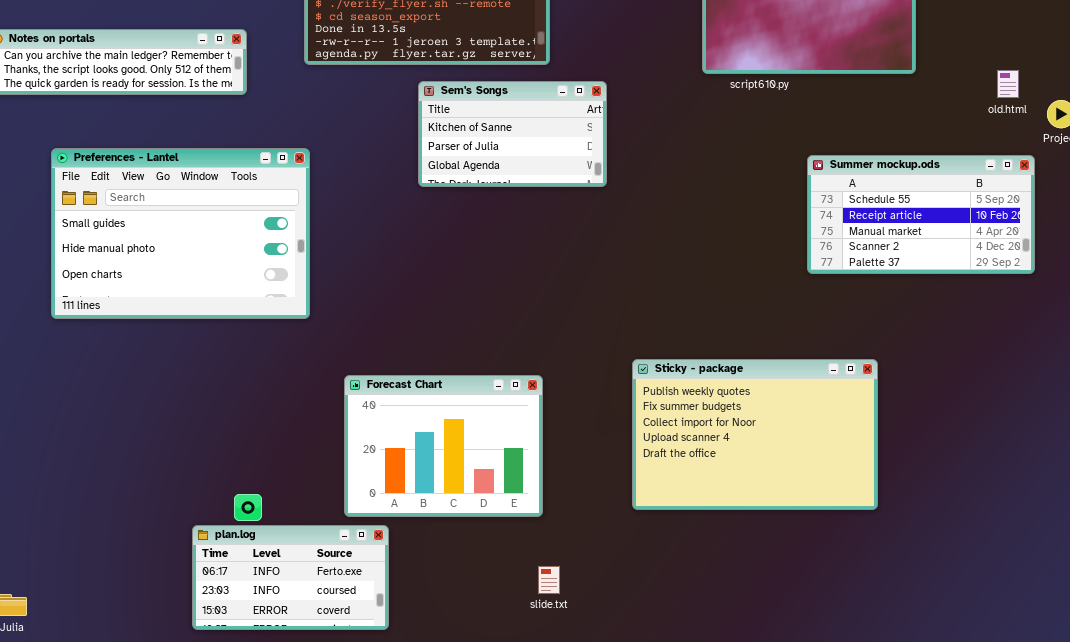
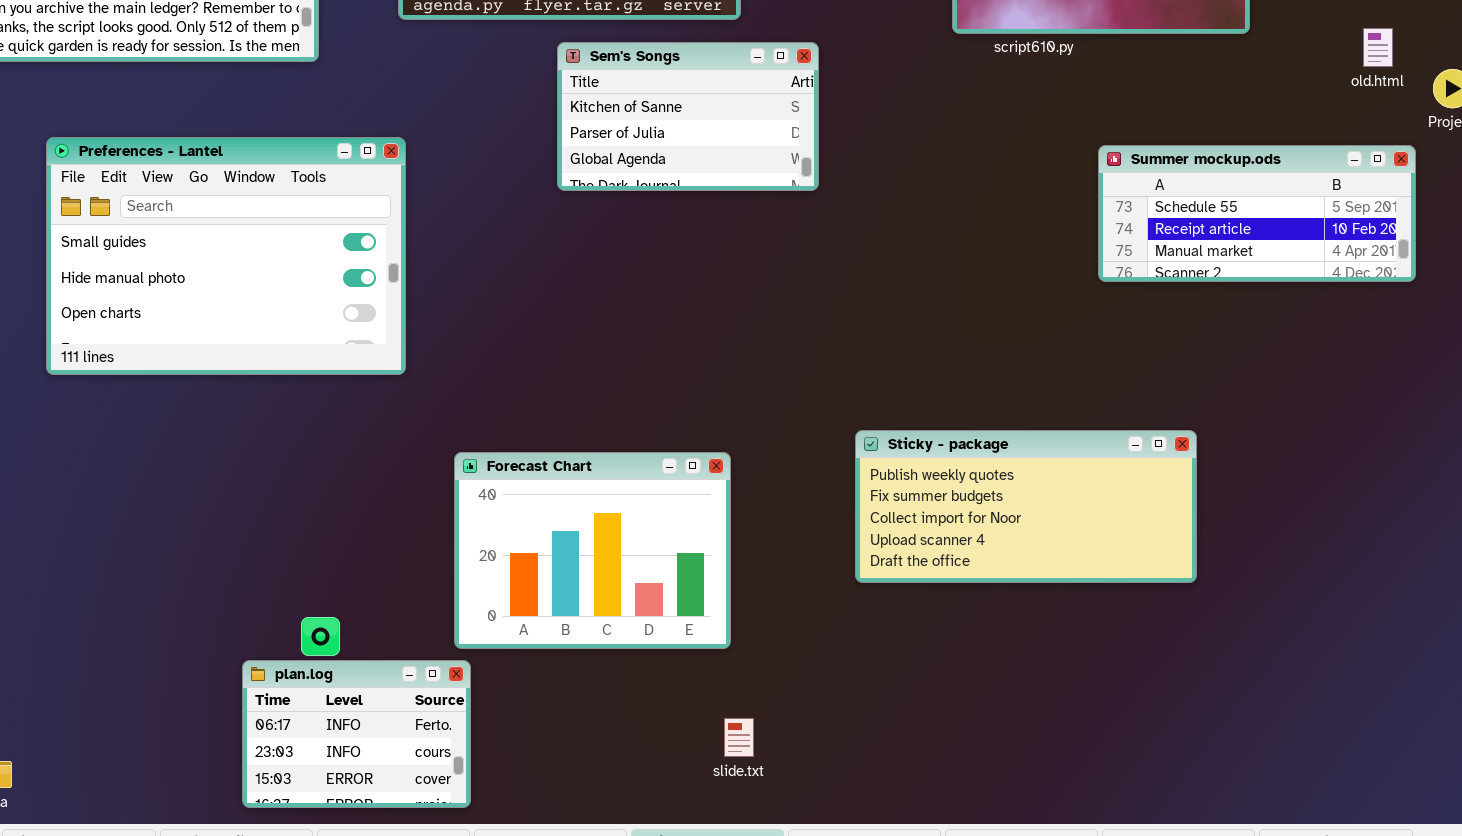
Summer mockup.ods: [807,155,1035,274] -> [1098,145,1416,282], resized
Sticky - package: [632,359,878,510] -> [855,430,1197,583], resized
plan.log: [192,525,389,630] -> [242,660,471,808], resized

